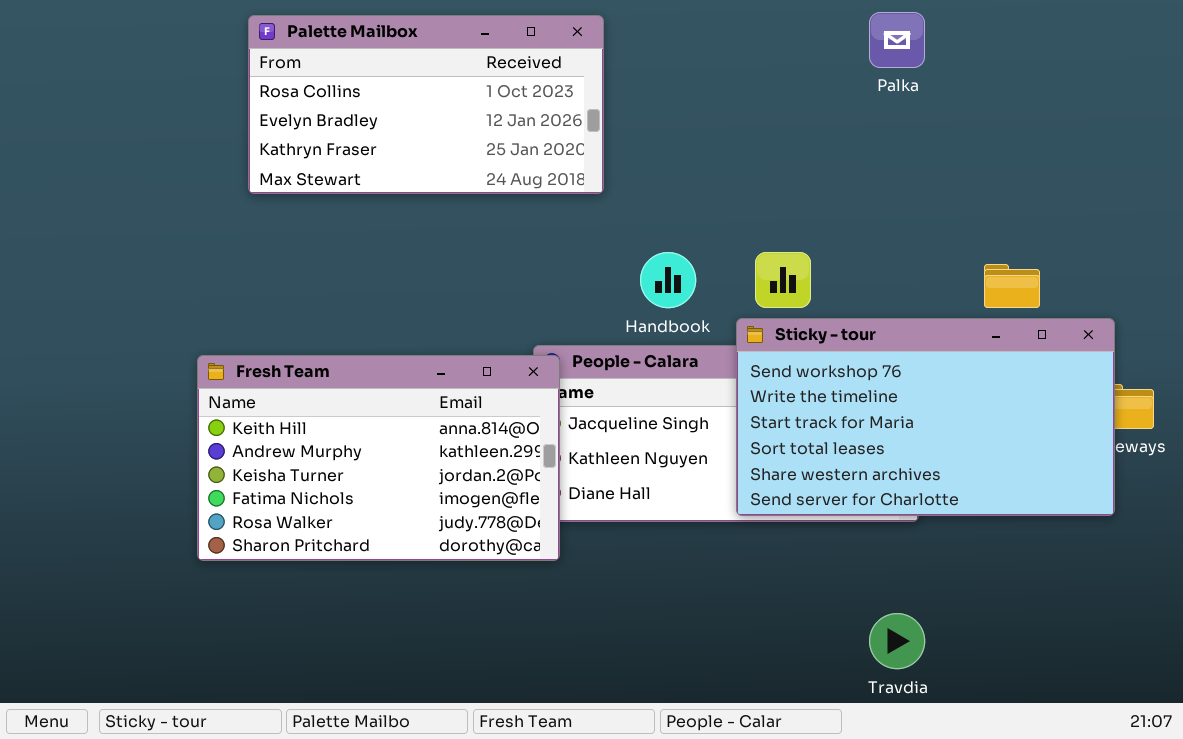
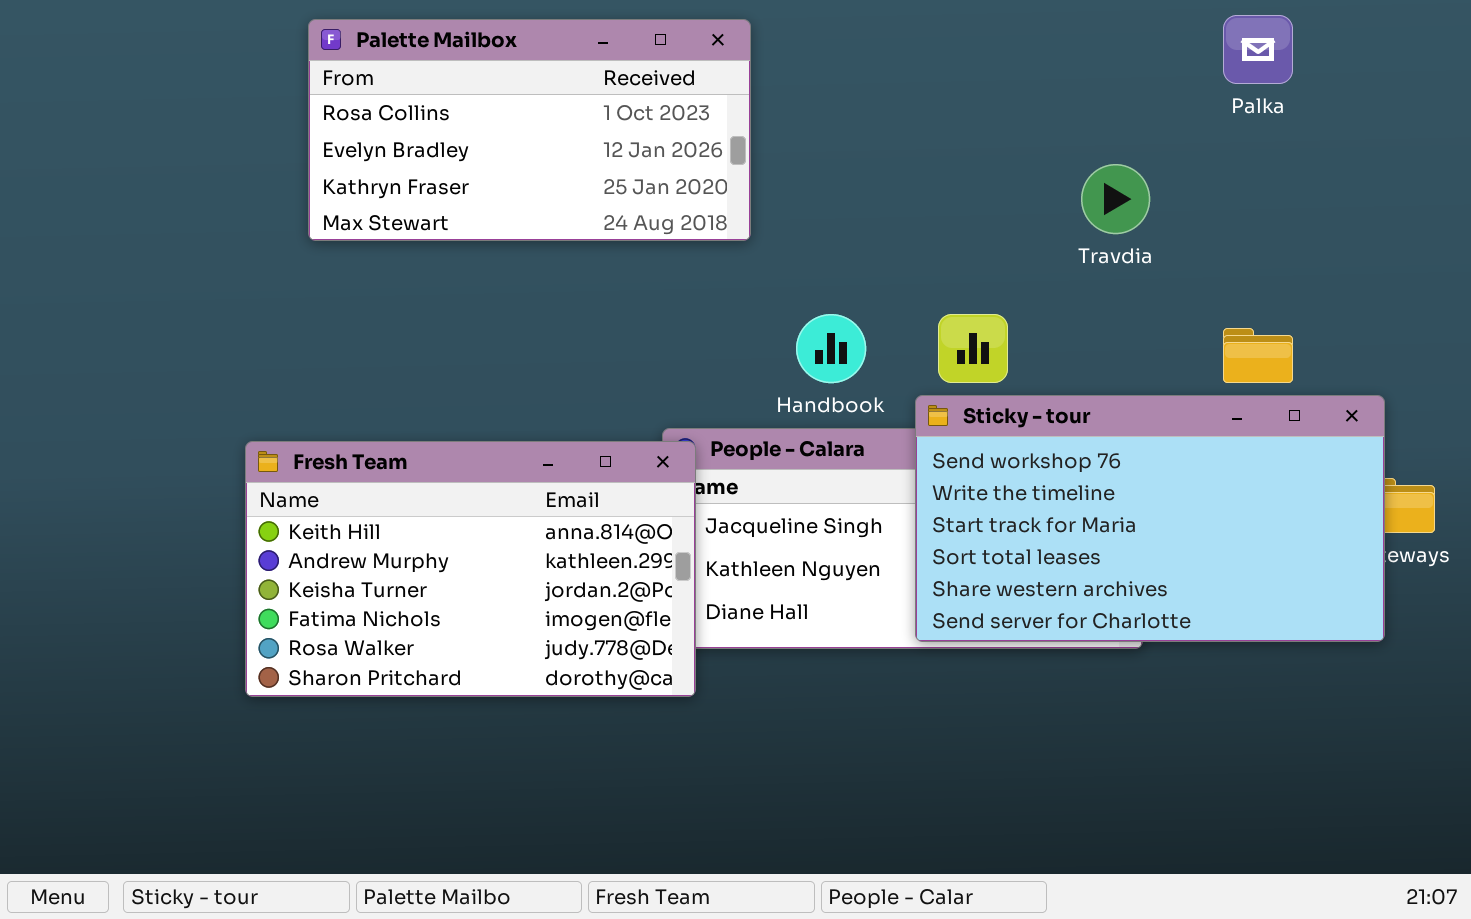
Palka: [869,12,925,68] -> [1223,15,1293,84], moved
Travdia: [869,613,925,669] -> [1081,164,1150,234], moved

